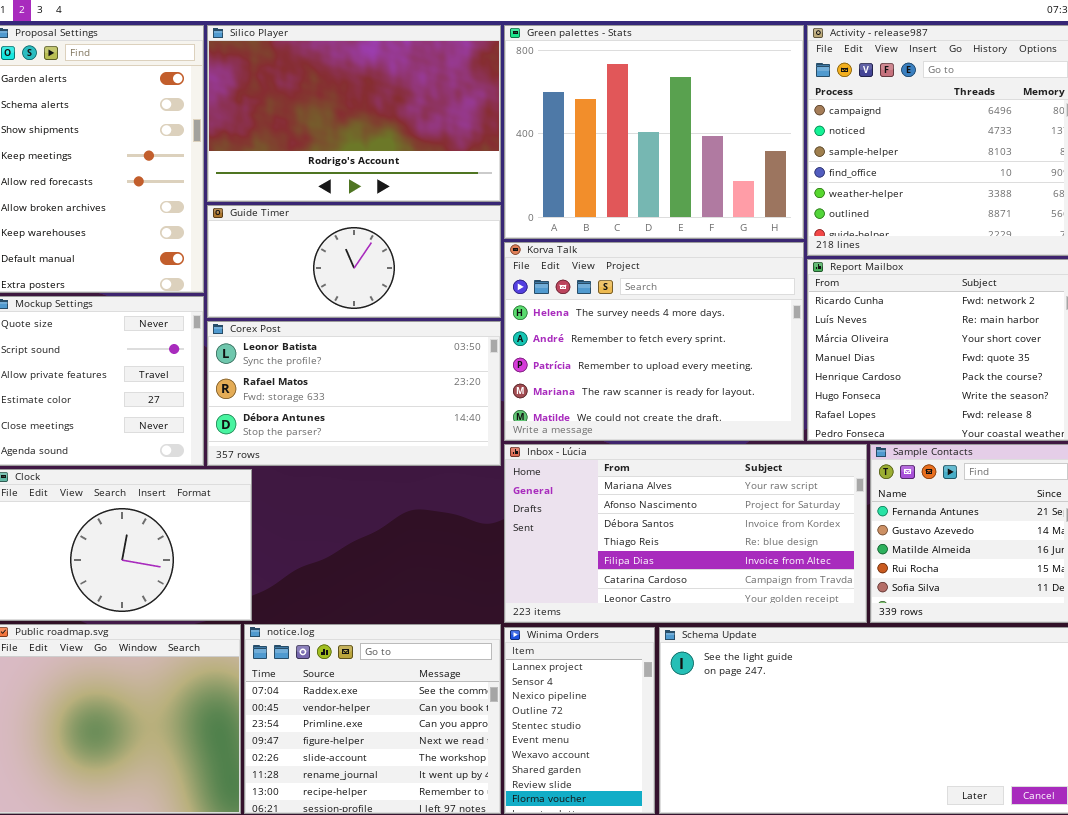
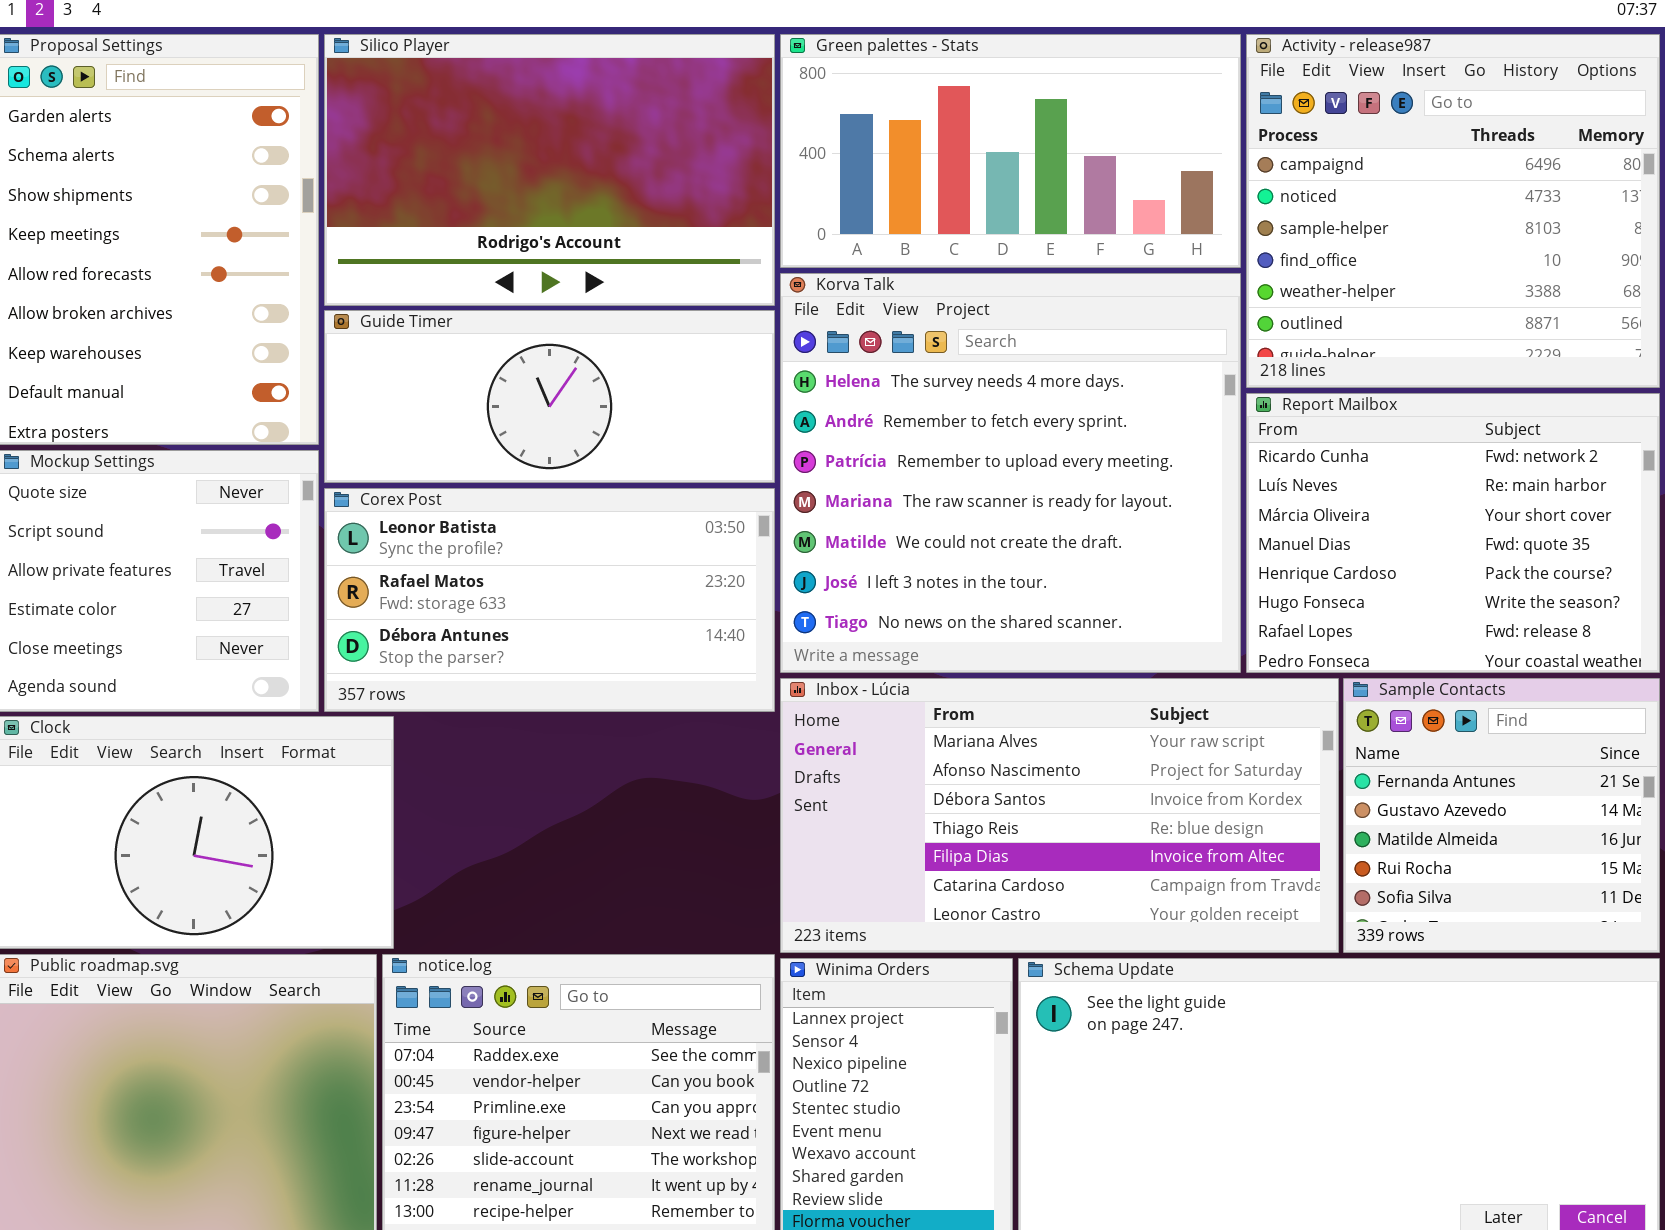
Green palettes - Stats: [504,25,804,239] -> [780,34,1241,268], resized
Korva Talk: [504,242,804,441] -> [780,273,1241,673], resized

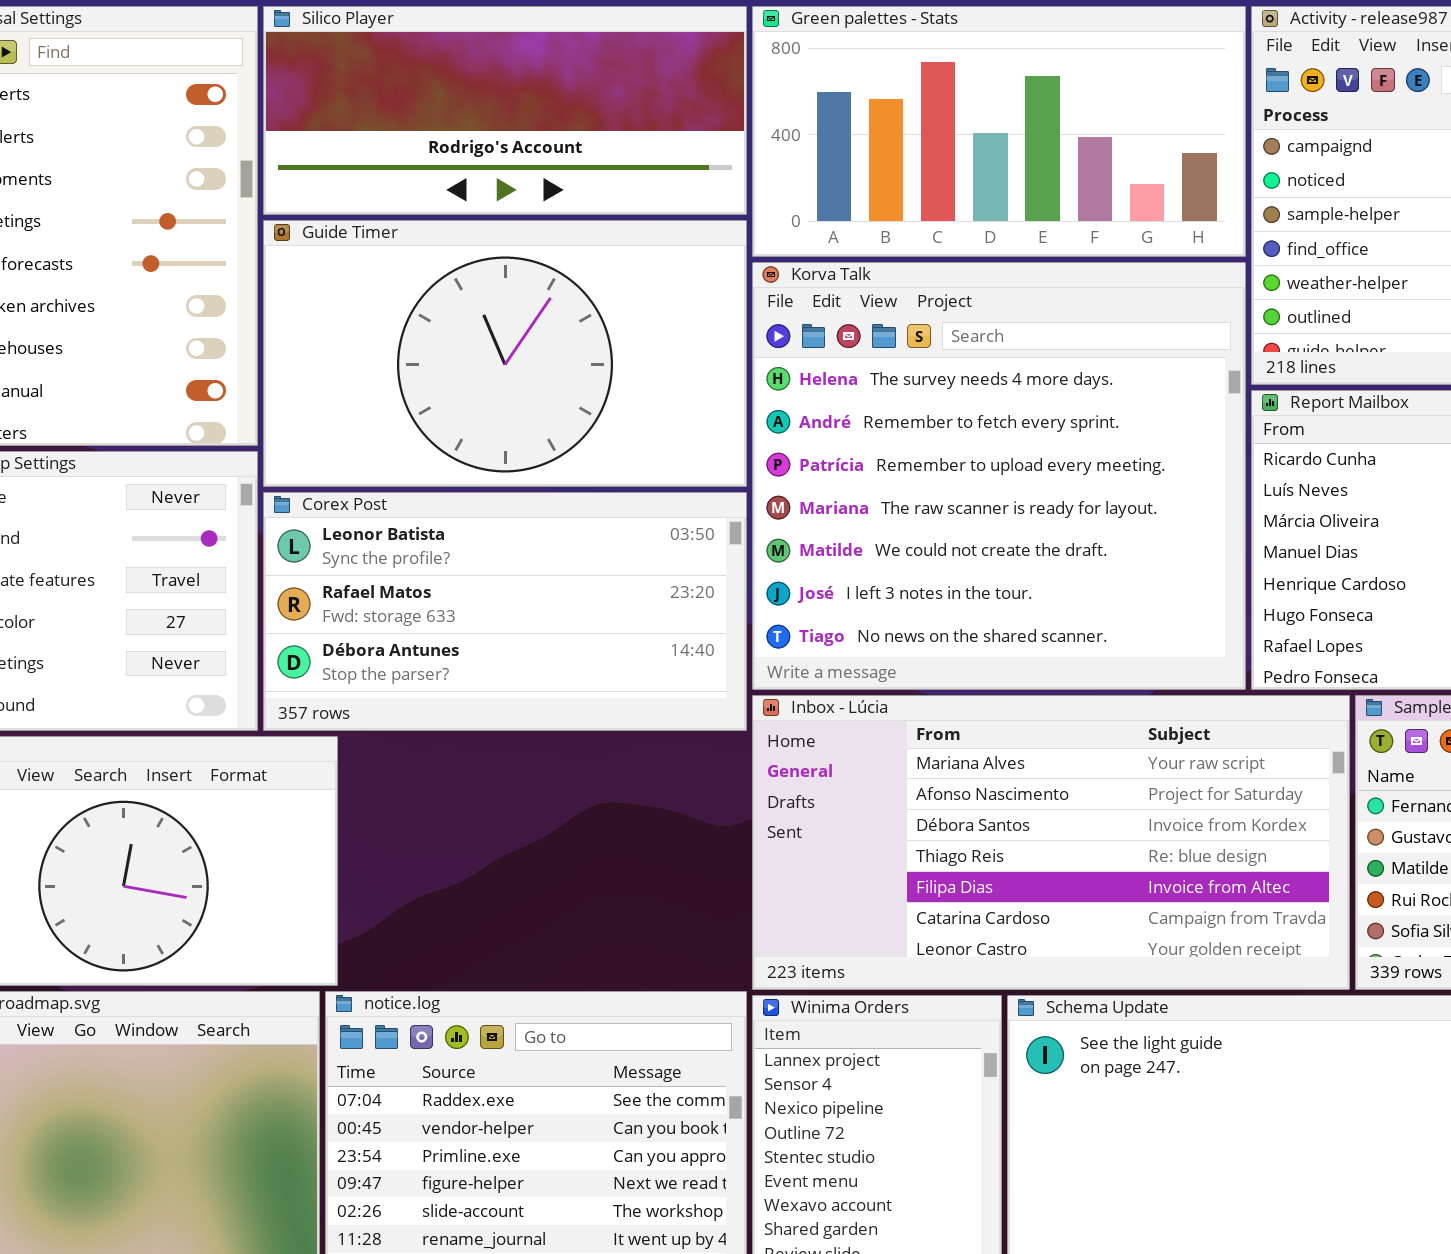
Silico Player: [324,34,775,306] -> [263,6,747,215], resized
Guide Timer: [324,310,775,483] -> [263,220,747,487], resized

